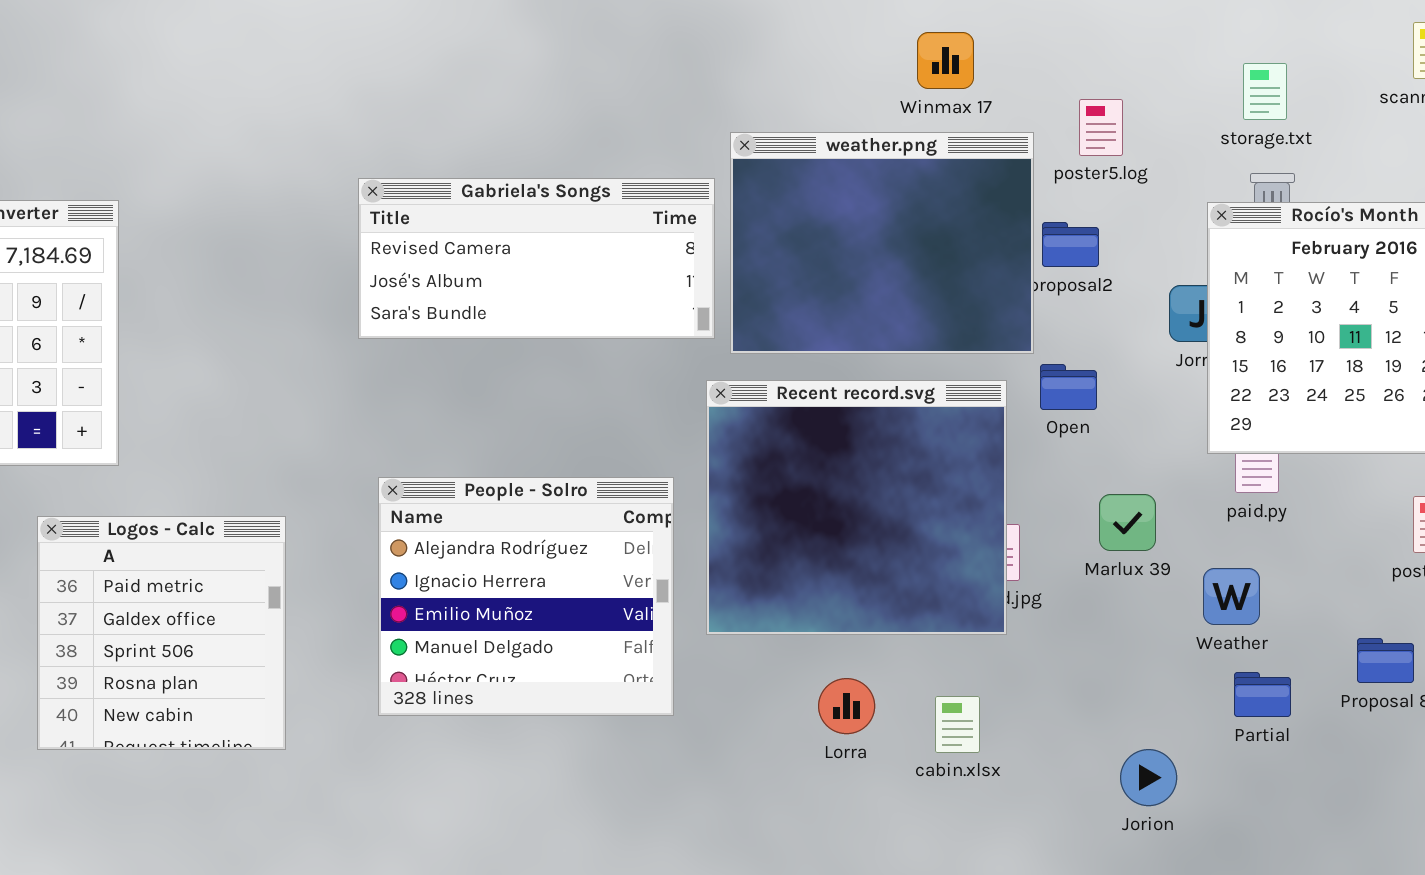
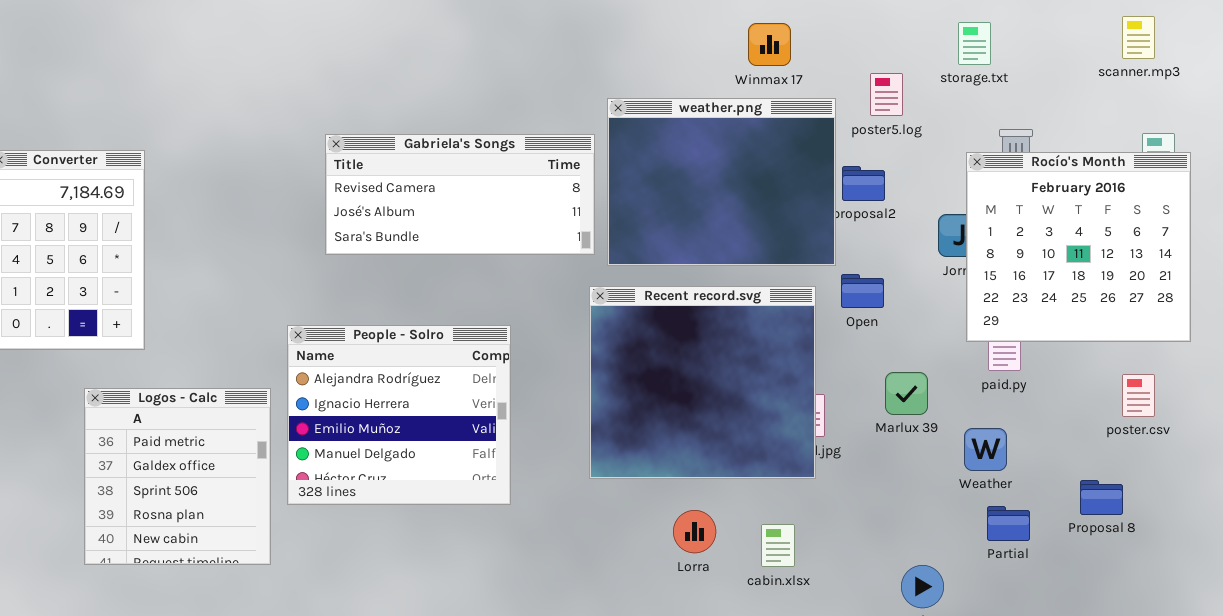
storage.txt: [1243,63,1287,120] -> [958,22,991,65], moved
People - Solro: [378,477,674,716] -> [287,325,511,505], moved

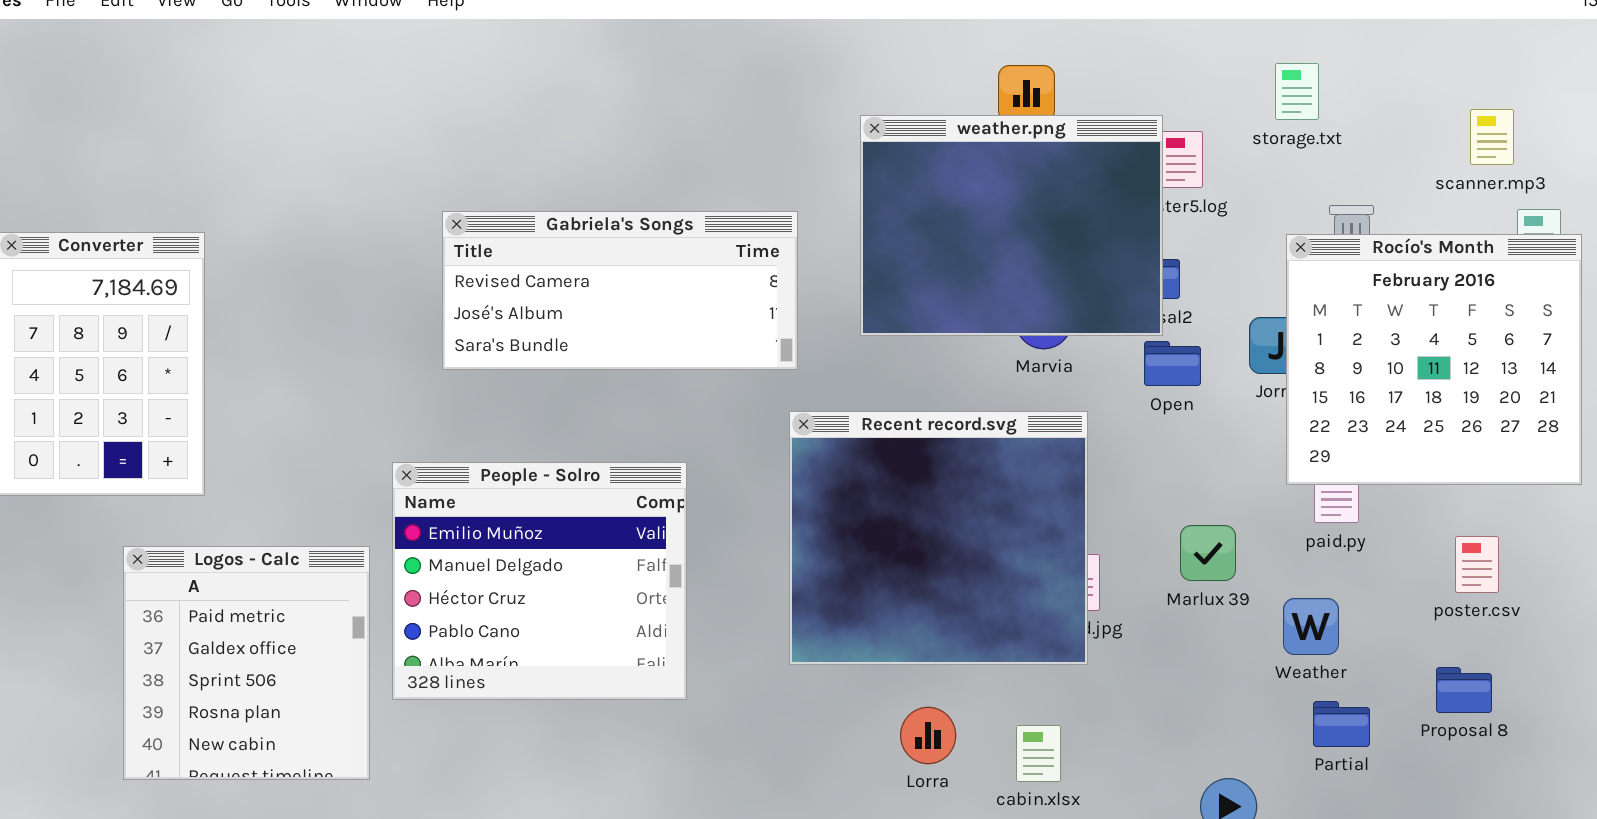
scanner.mp3: [1122,16,1155,59] -> [1470,109,1514,165], moved
weather.png: [607,98,836,266] -> [860,115,1163,336], moved
Open: [841,274,884,308] -> [1144,341,1201,386], moved
People - Solro: [287,325,511,505] -> [392,462,687,700], scrolled down 2 rows
poster.csv: [1122,374,1155,417] -> [1455,536,1499,593], moved

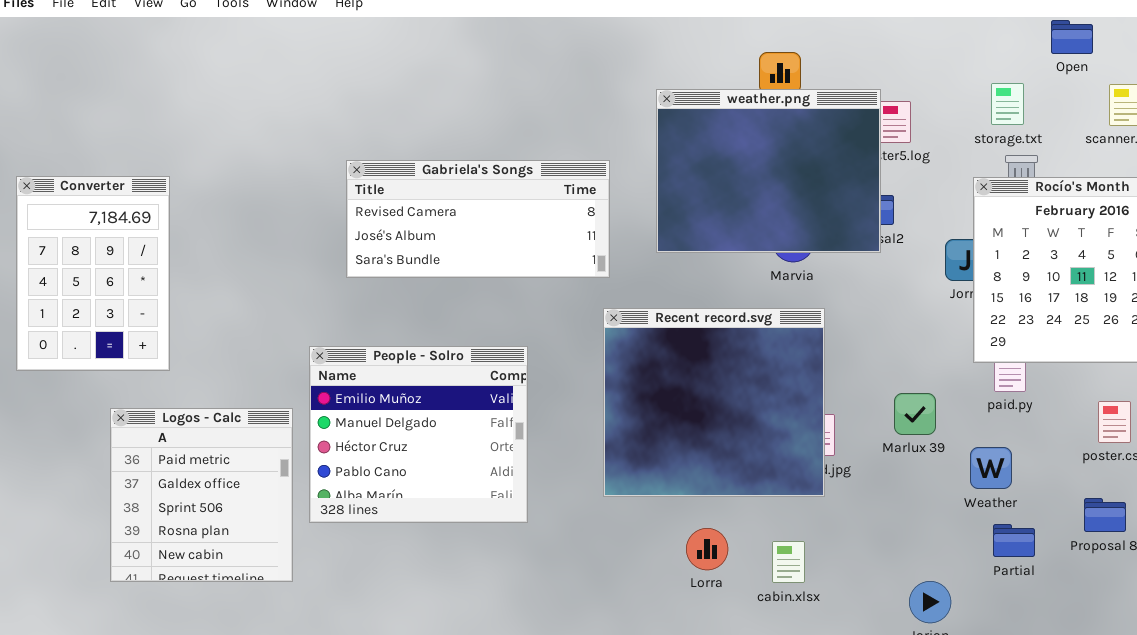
storage.txt: [1275,63,1319,120] -> [991,83,1024,125], moved
Open: [1144,341,1201,386] -> [1051,20,1093,54], moved

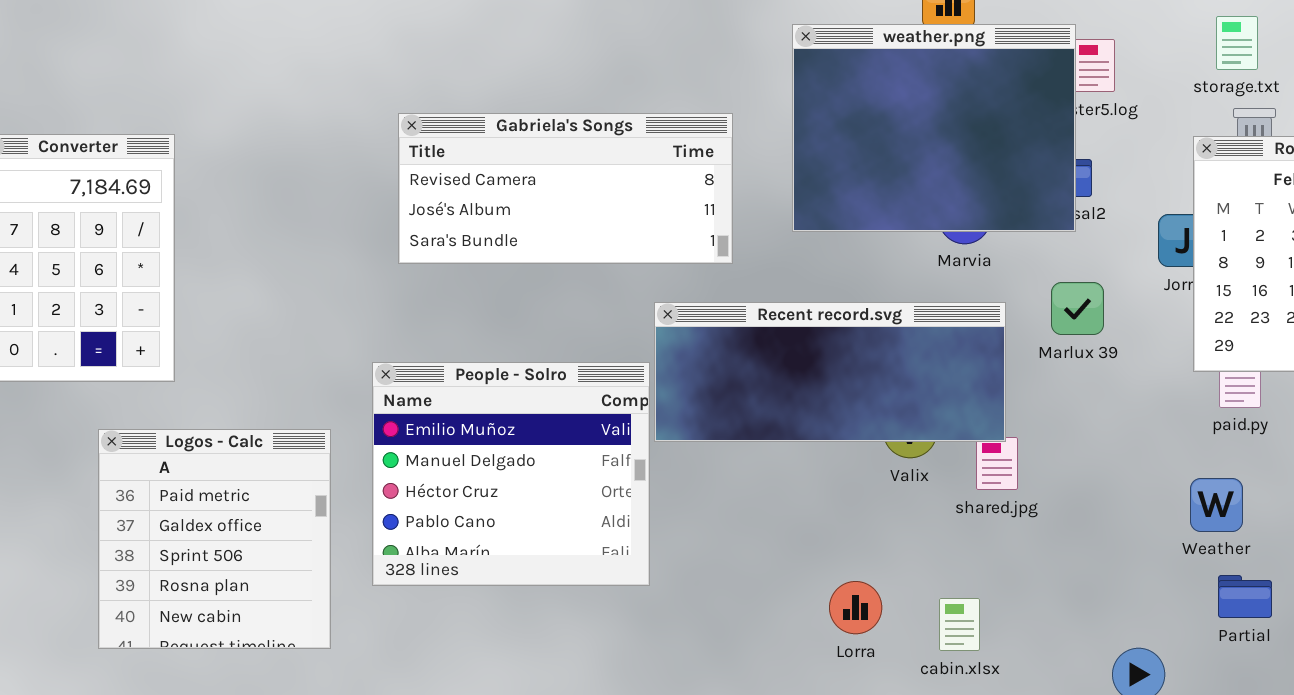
Recent record.svg: [603,308,825,497] -> [654,302,1006,442], resized
People - Solro: [309,346,528,523] -> [372,362,650,586], moved
Marlux 39: [894,393,936,435] -> [1051,282,1104,335], moved

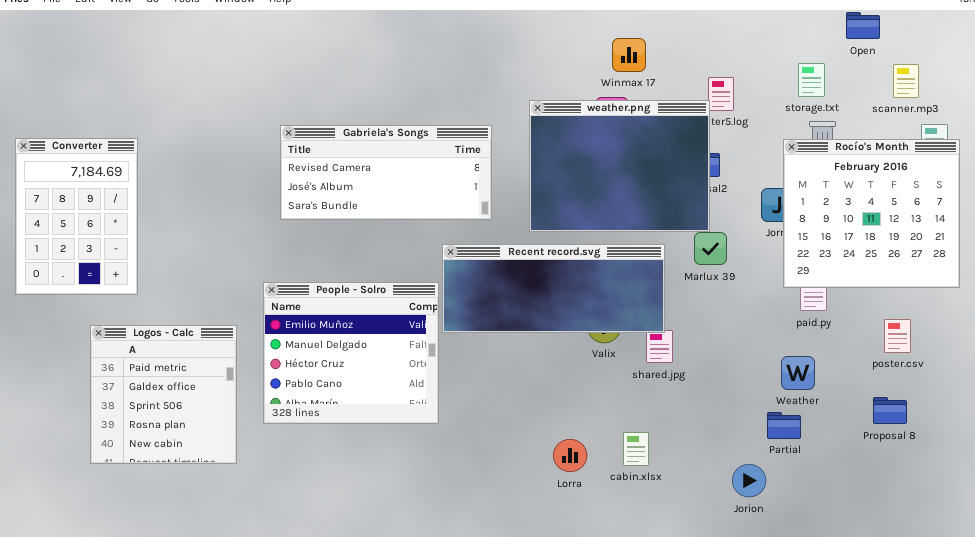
weather.png: [792,24,1076,232] -> [529,100,710,232], moved
Partial: [1218,575,1272,618] -> [767,412,801,439], moved
Lorra: [829,581,882,634] -> [553,439,587,472], moved

